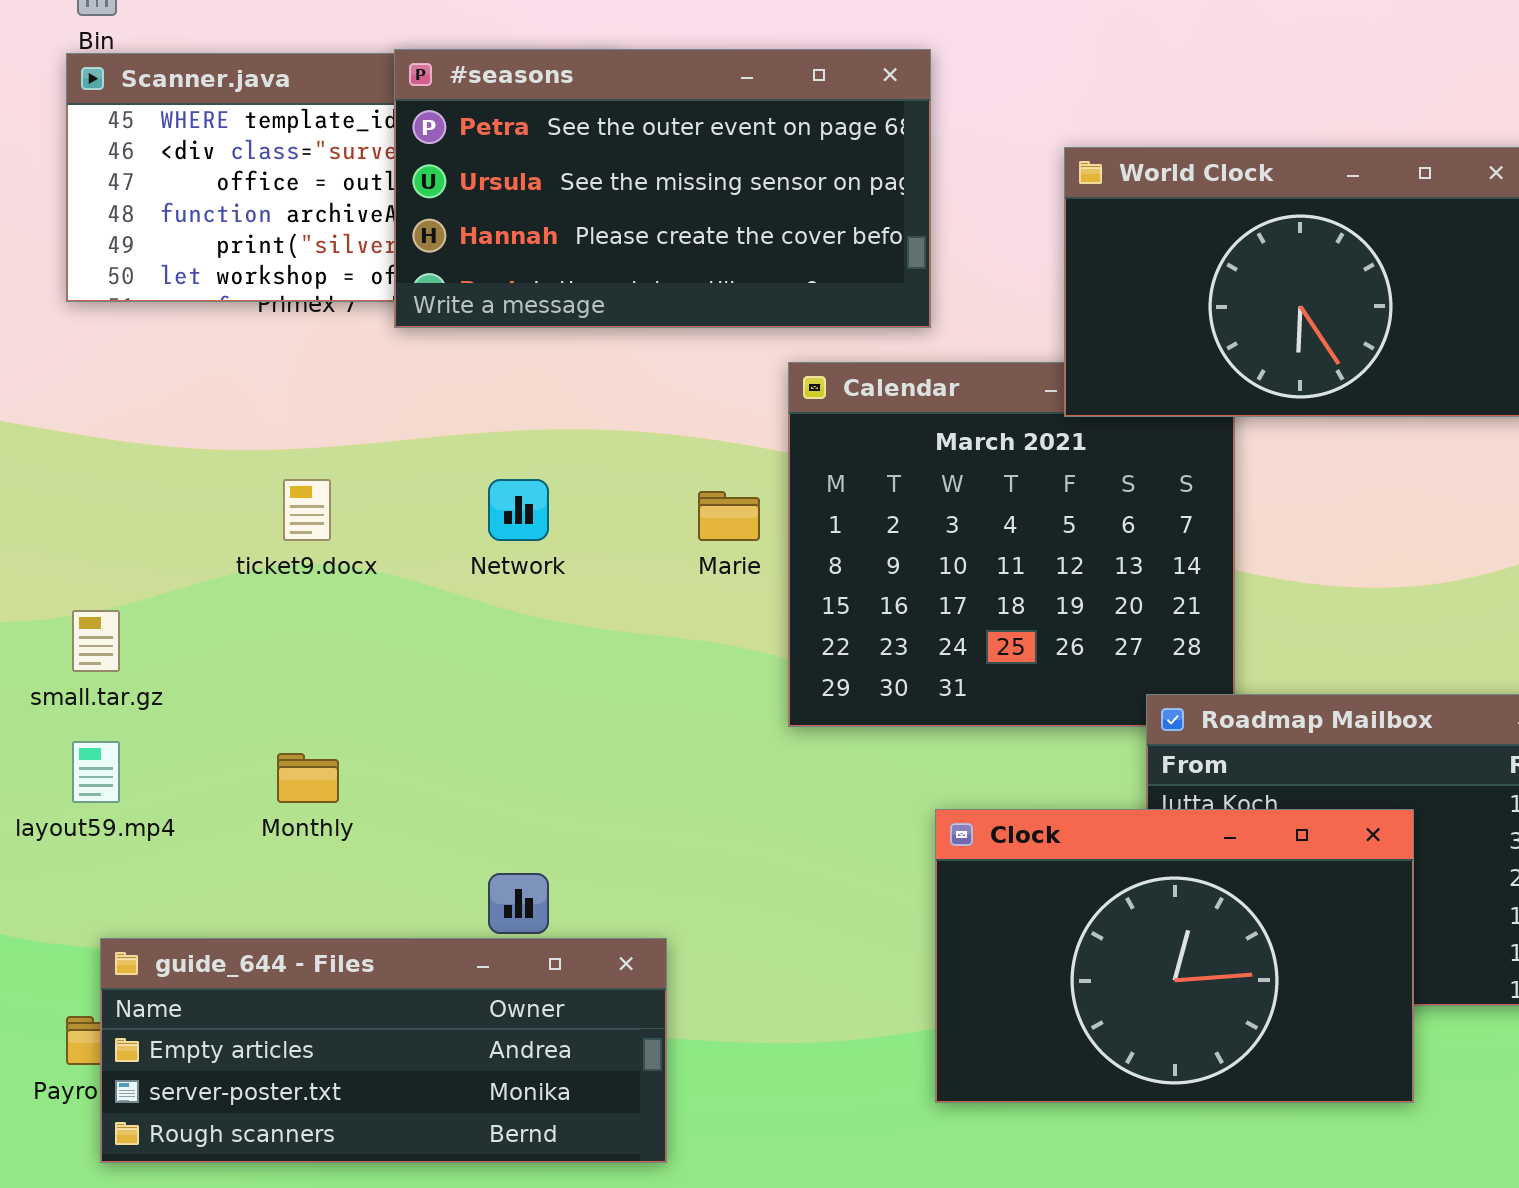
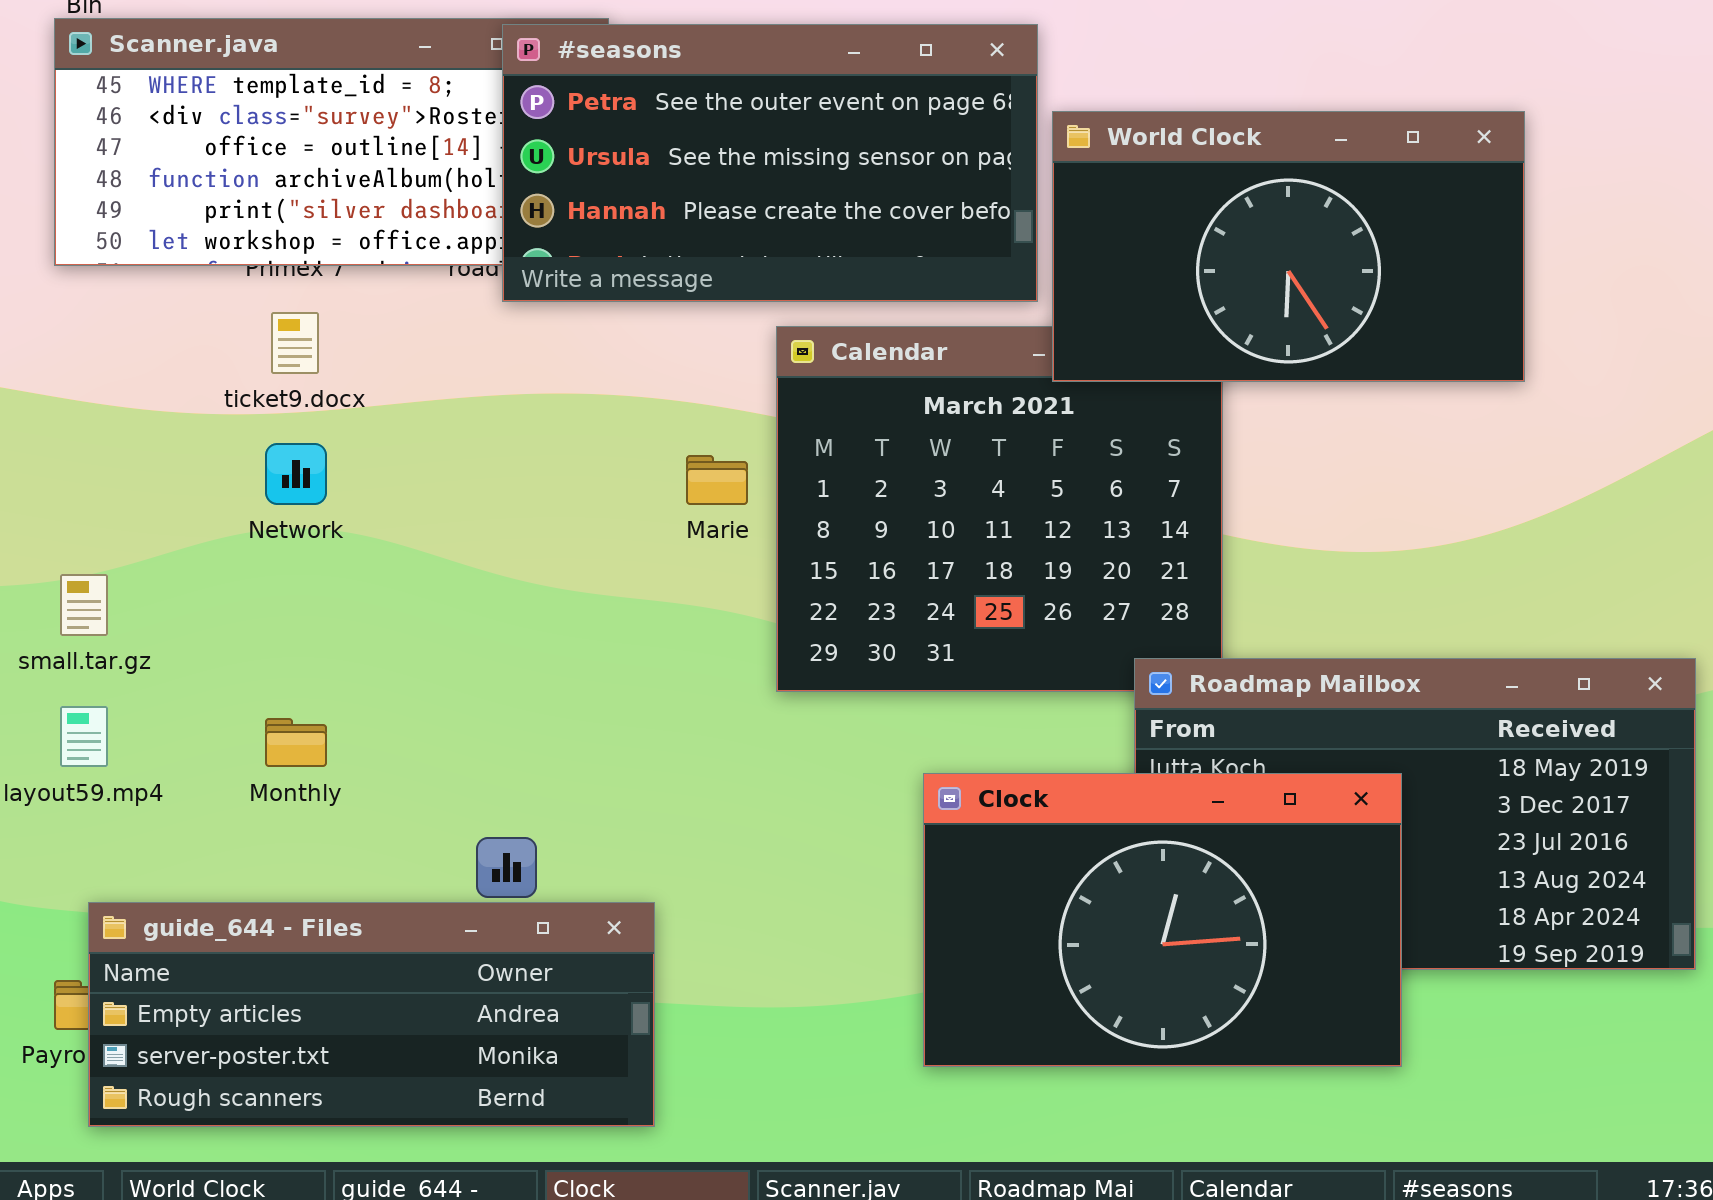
#seasons: [394,49,931,328] -> [502,24,1038,302], moved
ticket9.docx: [283,479,331,541] -> [271,312,319,374], moved
Network: [488,479,549,541] -> [265,443,327,505], moved

